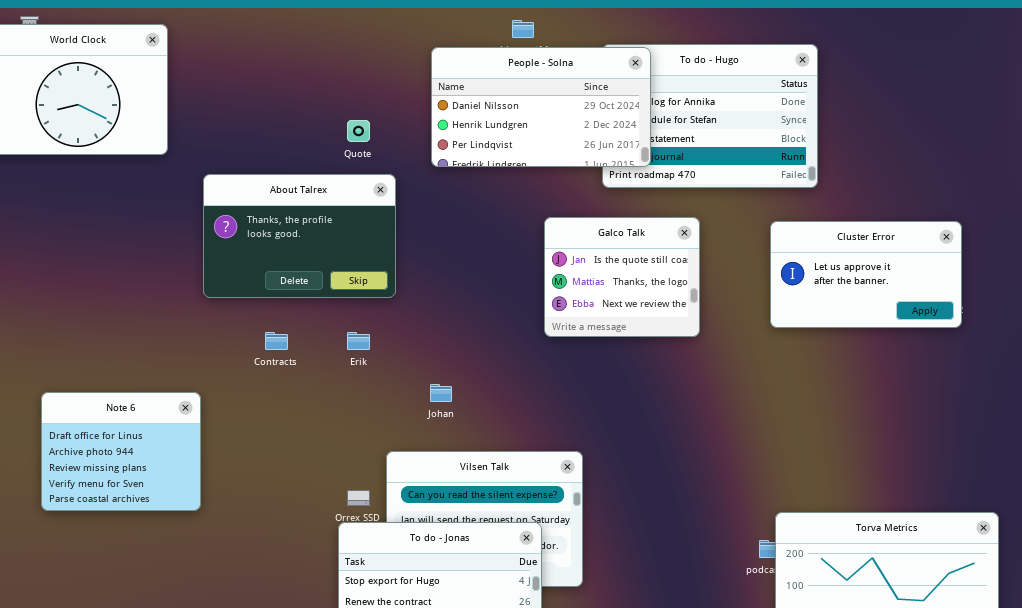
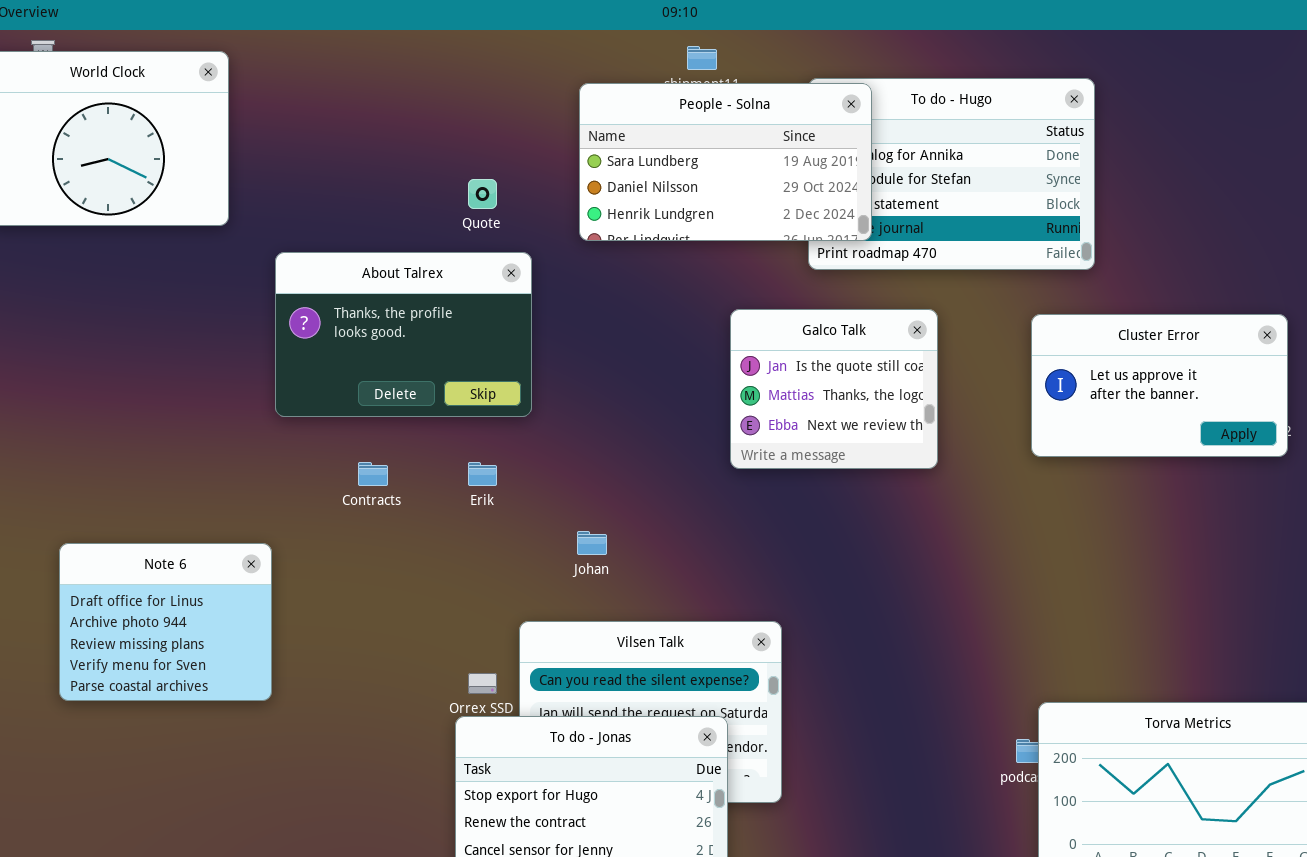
People - Solna: [431,47,651,167] -> [579,83,872,241], scrolled up 1 row

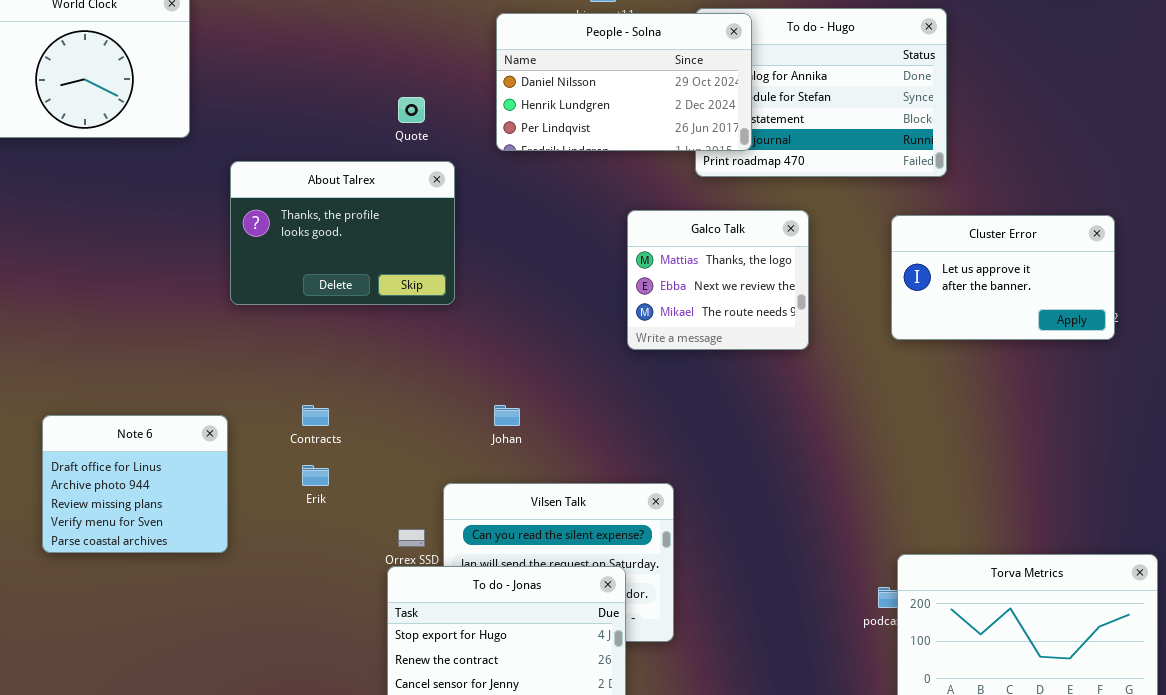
People - Solna: [579,83,872,241] -> [496,13,752,151], scrolled down 1 row
Galco Talk: [730,309,938,469] -> [627,210,809,350], scrolled down 1 row
Contracts: [358,462,388,486] -> [302,405,329,426], moved
Erik: [468,462,497,486] -> [302,465,329,486], moved

